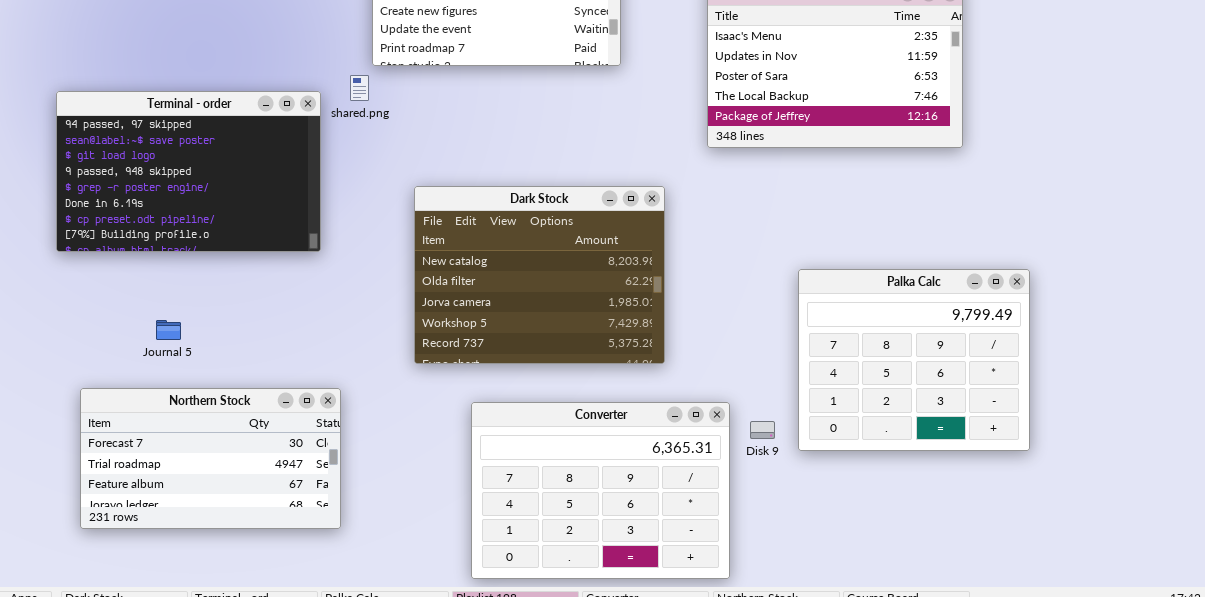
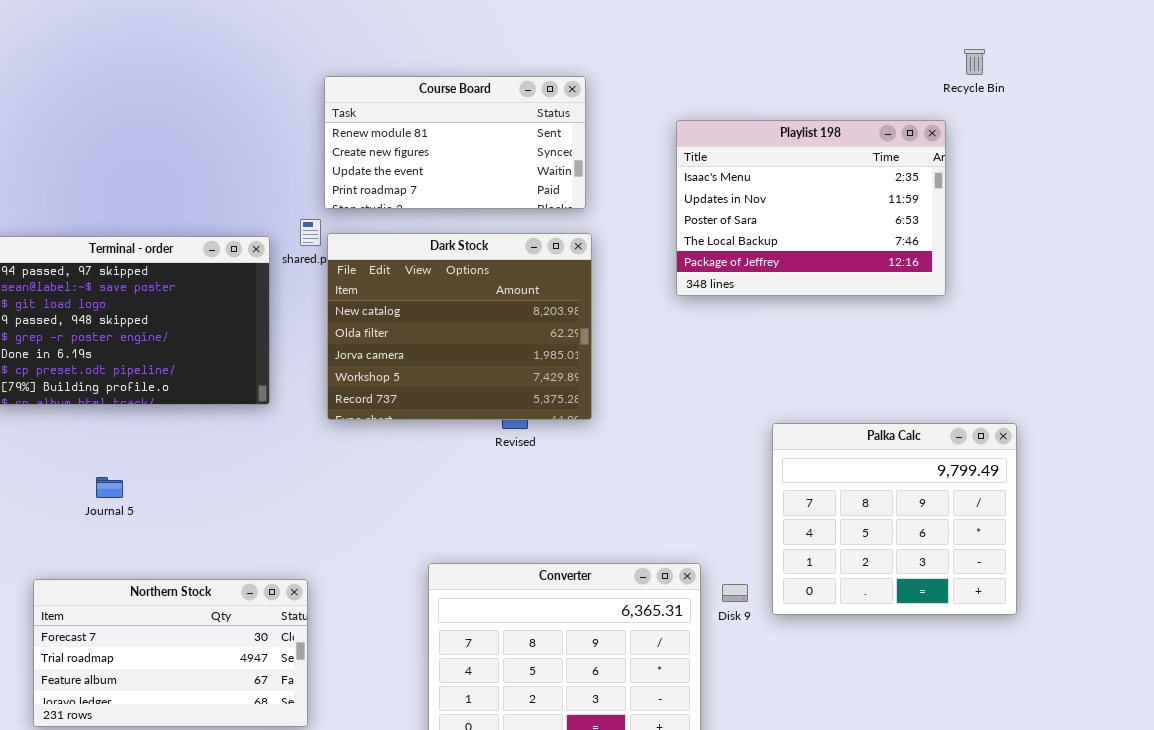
Dark Stock: [414,186,665,364] -> [327,233,592,420], moved
Northern Stock: [80,388,341,529] -> [33,579,308,727], moved

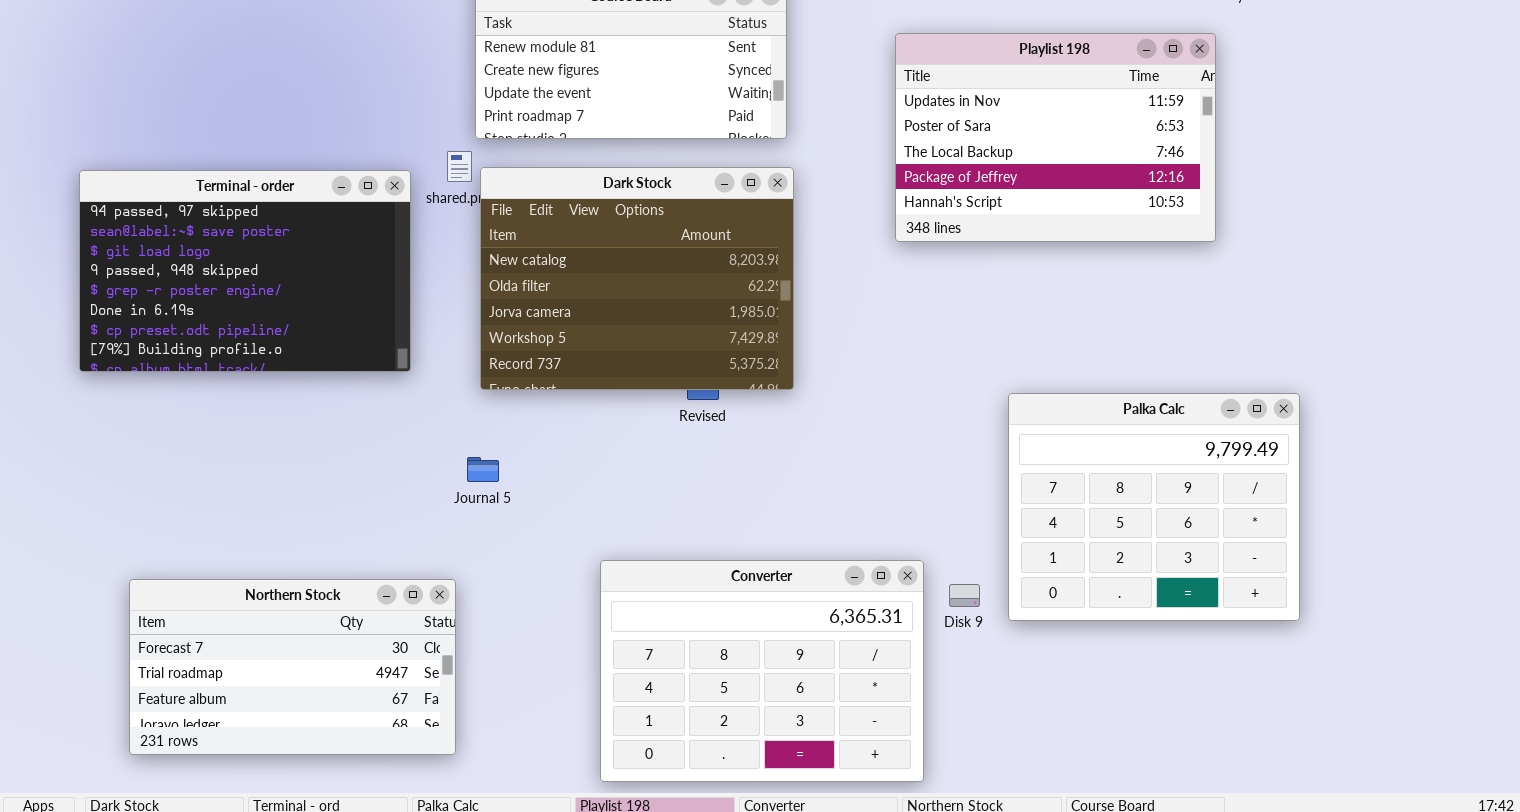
Playlist 198: [676,120,946,296] -> [895,33,1216,242], scrolled down 1 row
Journal 5: [96,477,123,498] -> [467,457,499,482], moved

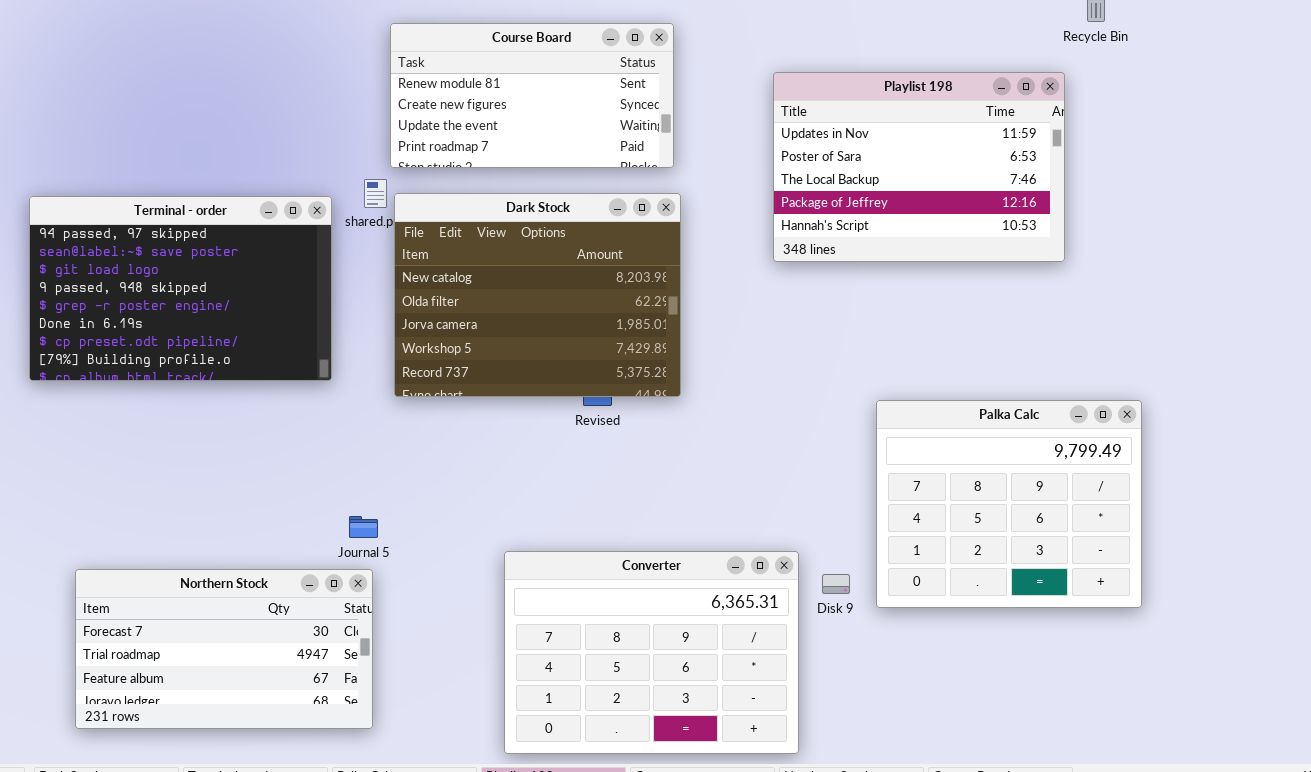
Journal 5: [467,457,499,482] -> [349,516,378,538], moved

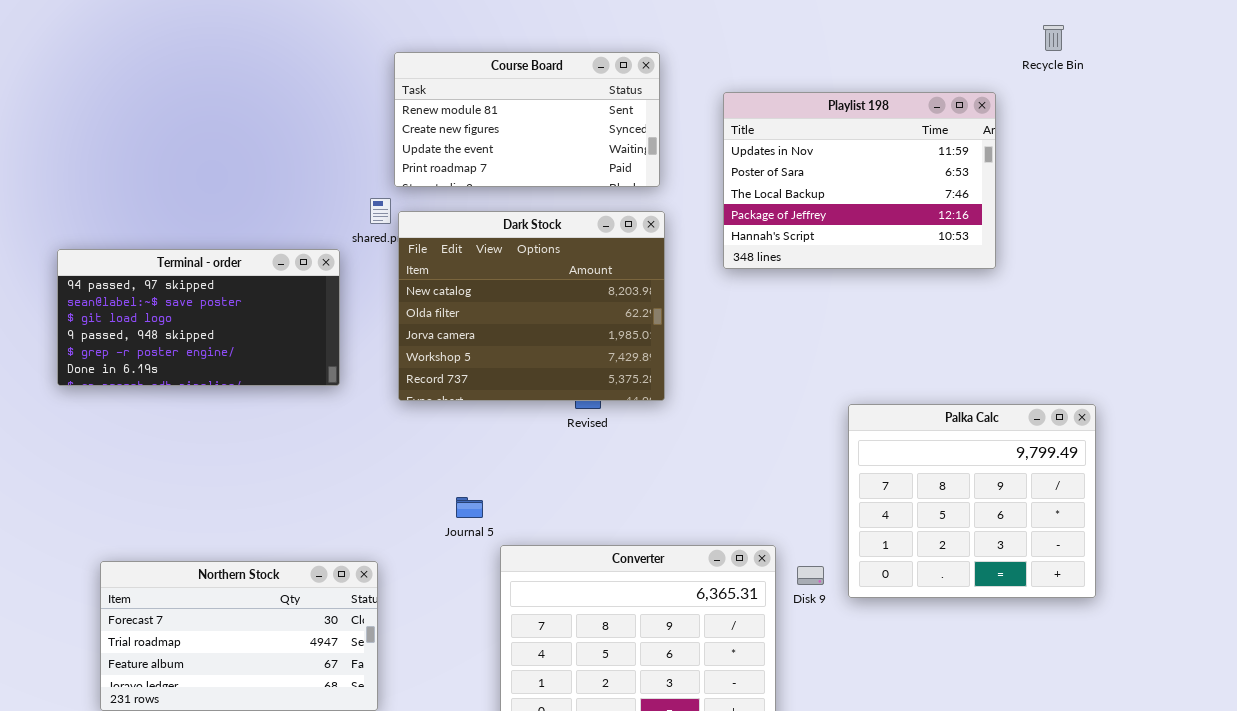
Playlist 198: [773,72,1065,262] -> [723,92,996,269], moved
Terminal - order: [29,196,332,381] -> [57,249,340,386], resized
Journal 5: [349,516,378,538] -> [456,497,483,518], moved

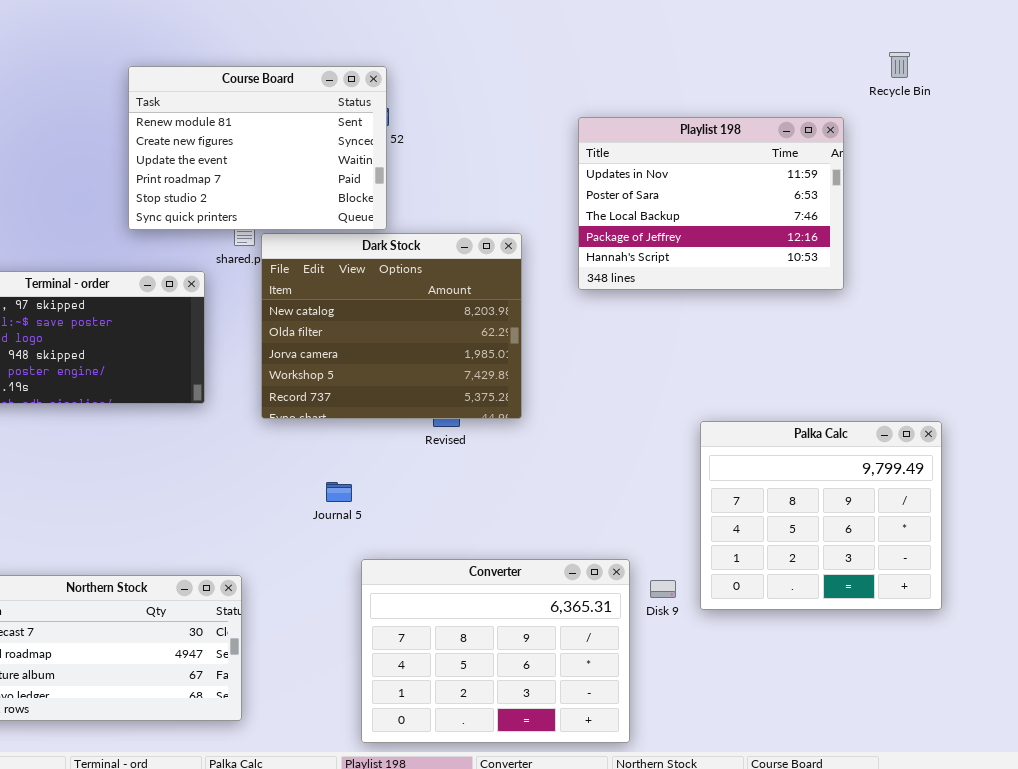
Course Board: [394,52,660,187] -> [128,66,387,230], moved, resized
Journal 5: [456,497,483,518] -> [326,482,352,502], moved

